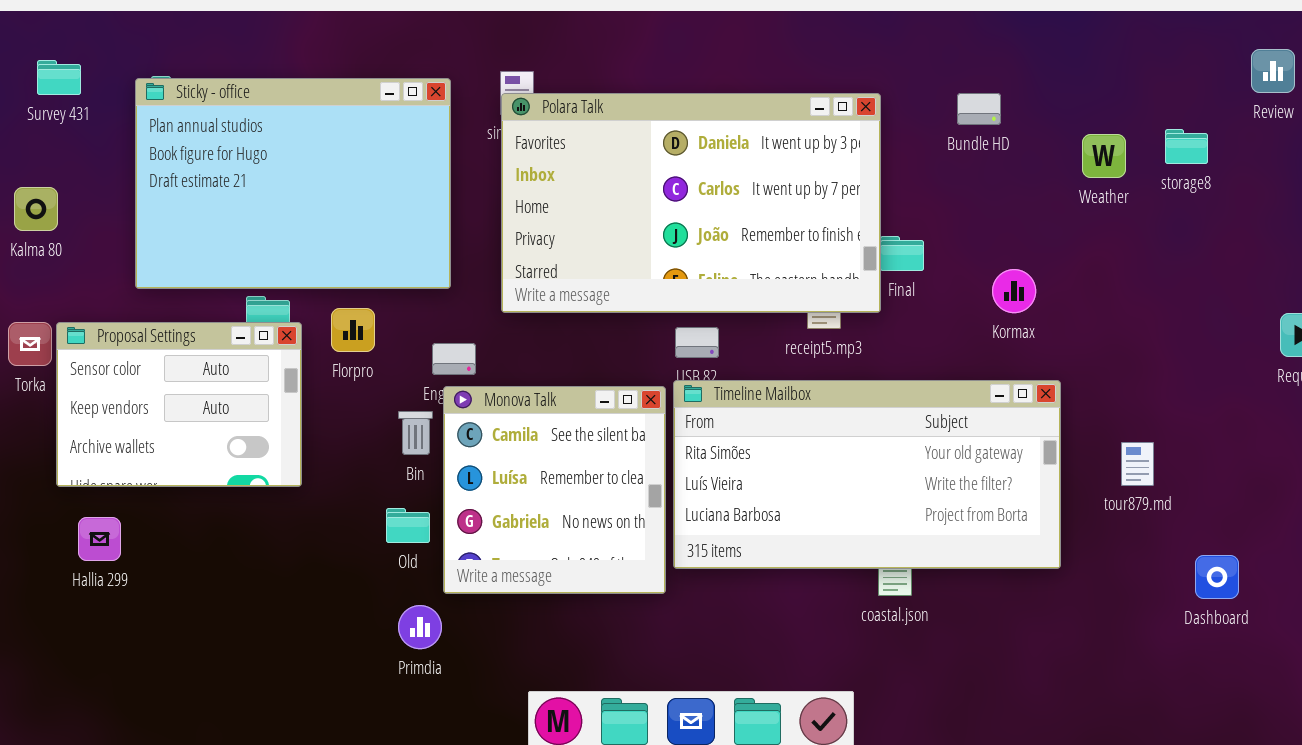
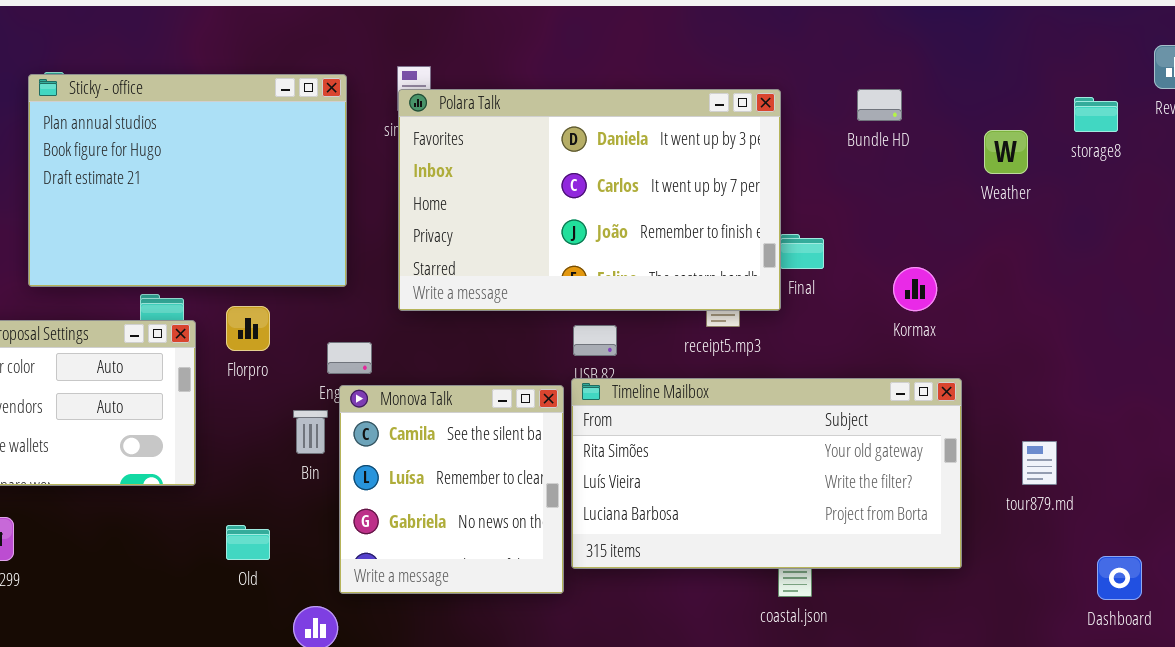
storage8: [1165,129,1208,164] -> [1074,97,1118,132], moved
Old: [386,508,430,543] -> [226,525,270,560], moved

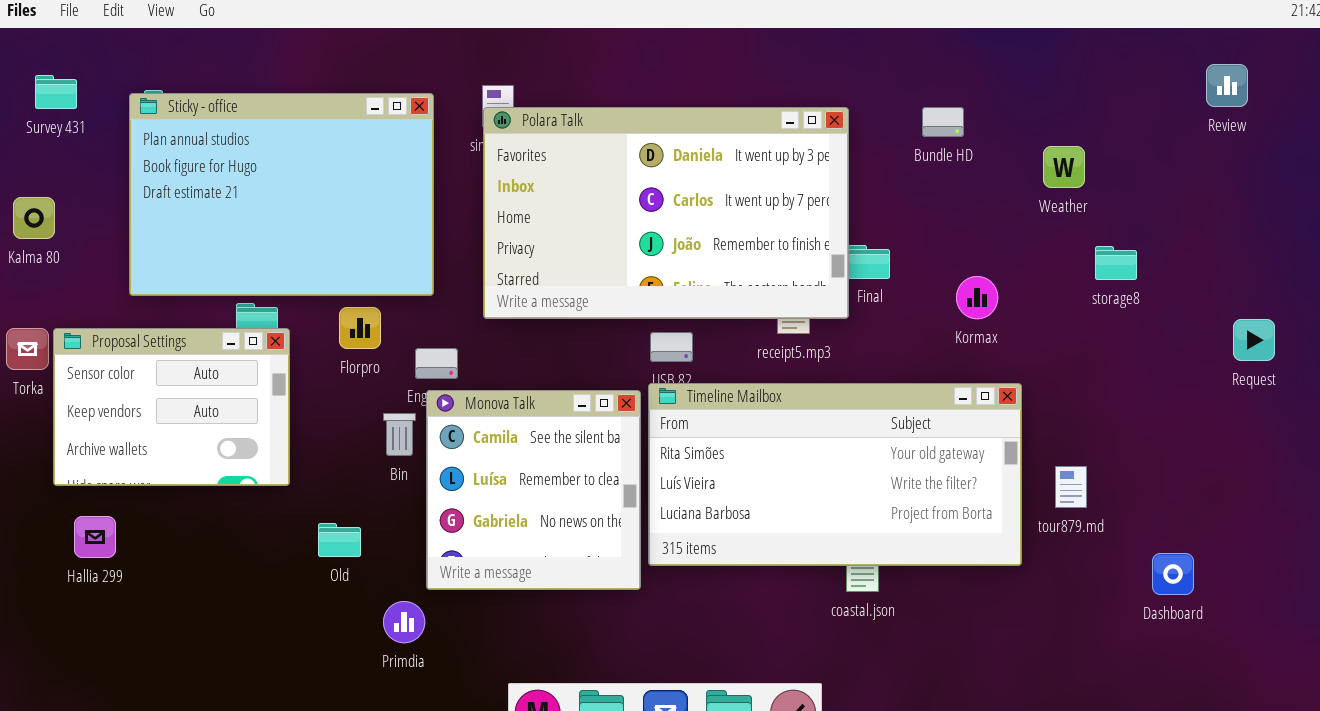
storage8: [1074,97,1118,132] -> [1095,246,1137,280], moved
Florpro: [226,306,270,351] -> [339,307,381,349], moved
tour879.md: [1022,441,1057,485] -> [1055,466,1087,508], moved

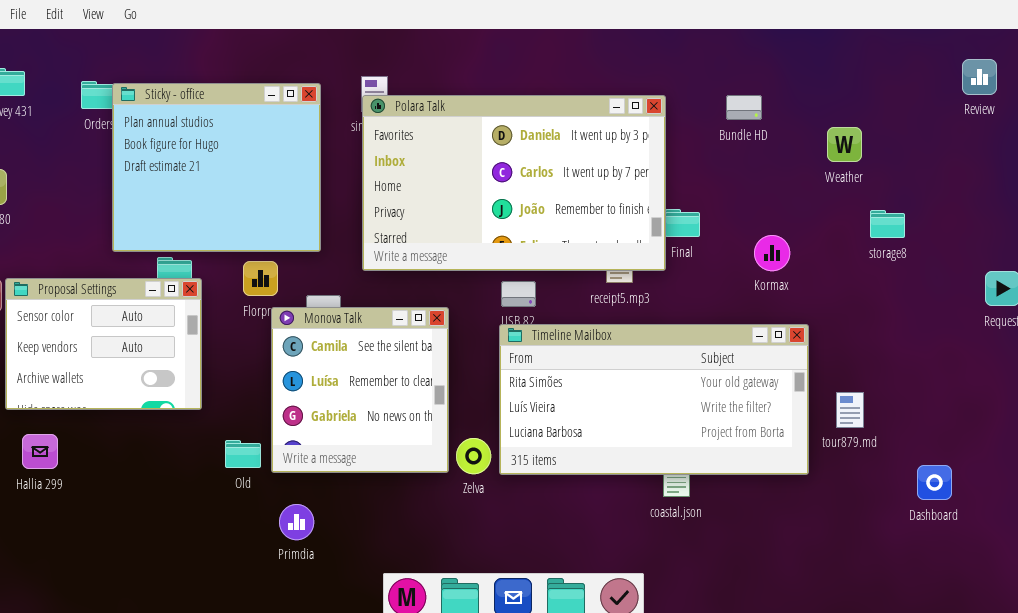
Sticky - office: [129,93,434,296] -> [112,83,321,252], resized
Monova Talk: [426,390,641,590] -> [271,307,449,473], moved

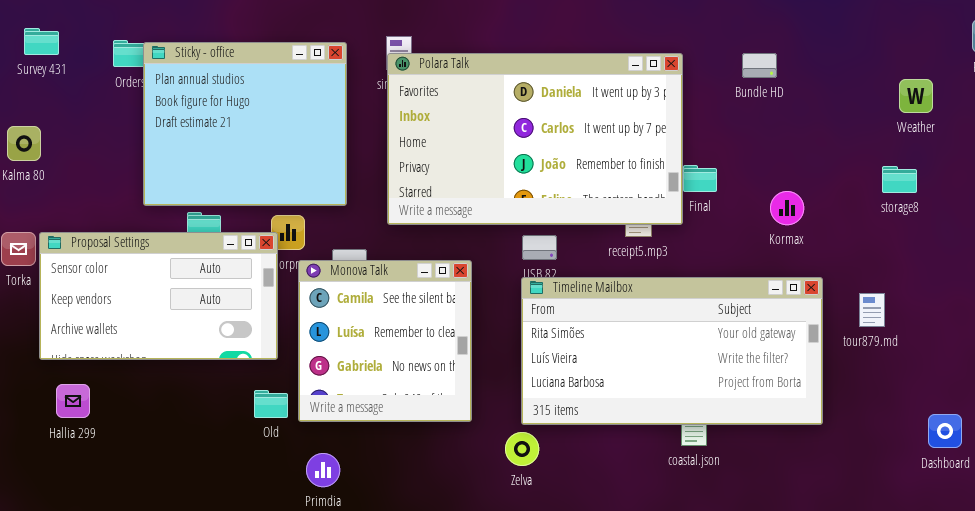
Weather: [827,127,862,162] -> [899,79,933,113], moved
Proposal Settings: [5,278,202,410] -> [39,232,278,360], resized
tour879.md: [836,392,864,428] -> [859,293,885,327], moved
Zelva: [456,438,491,474] -> [505,432,539,466], moved

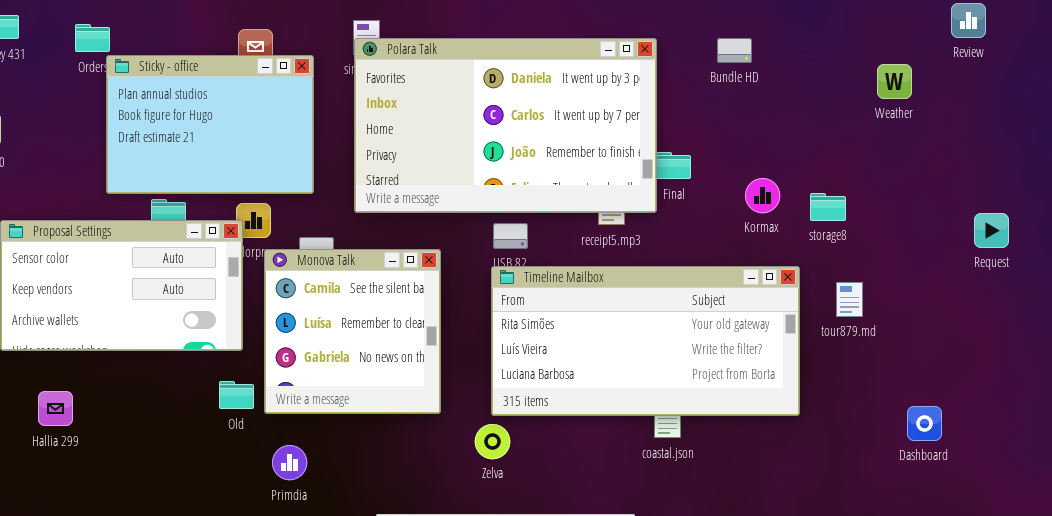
Sticky - office: [143,42,347,206] -> [106,55,314,194], resized
storage8: [882,166,917,193] -> [810,193,846,221], moved
Hallia 299: [56,384,90,418] -> [38,391,73,426], moved

